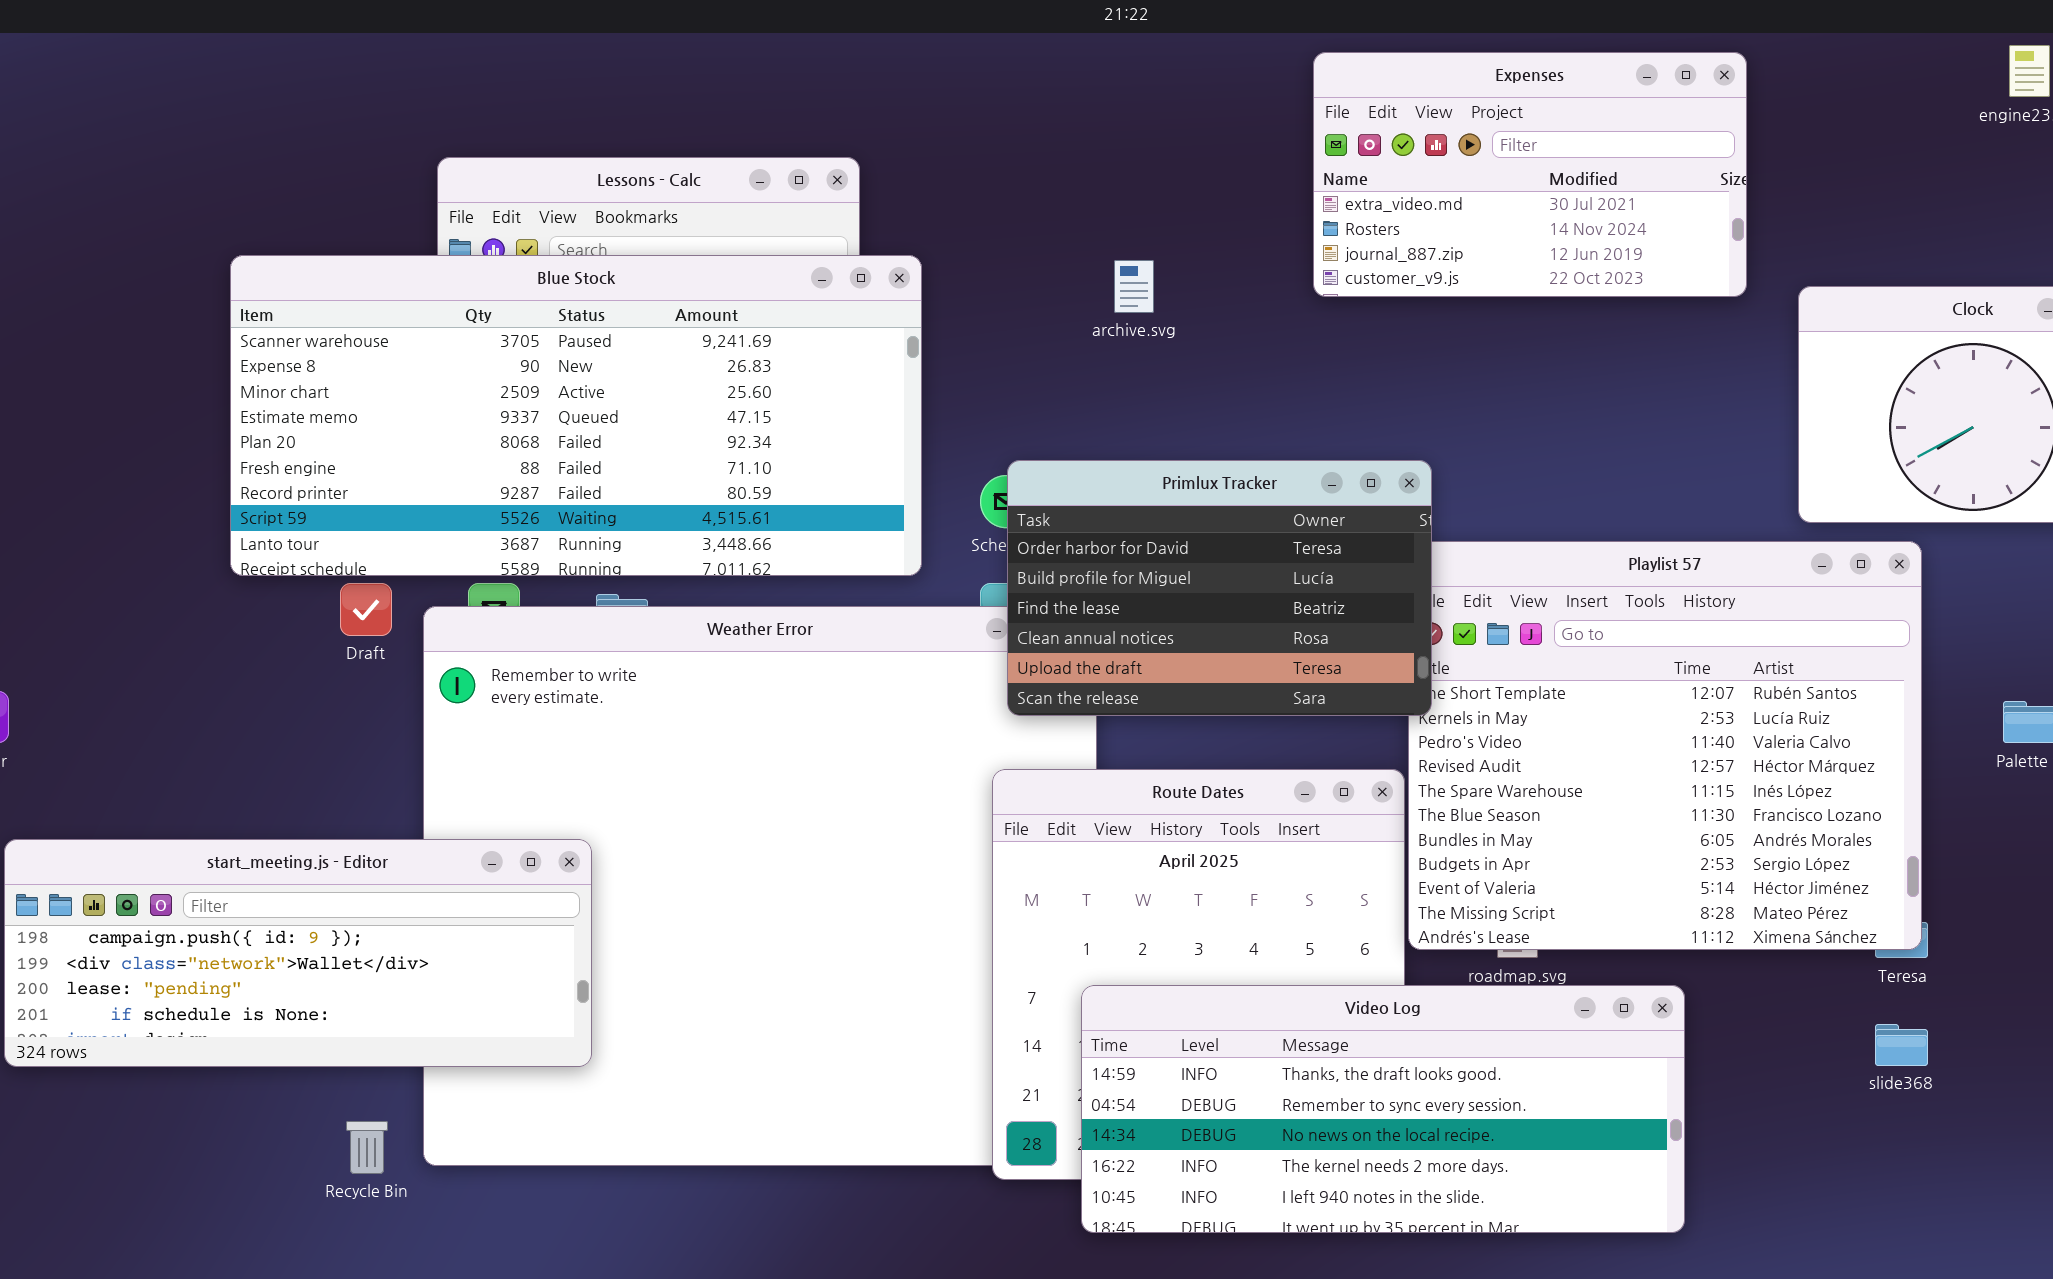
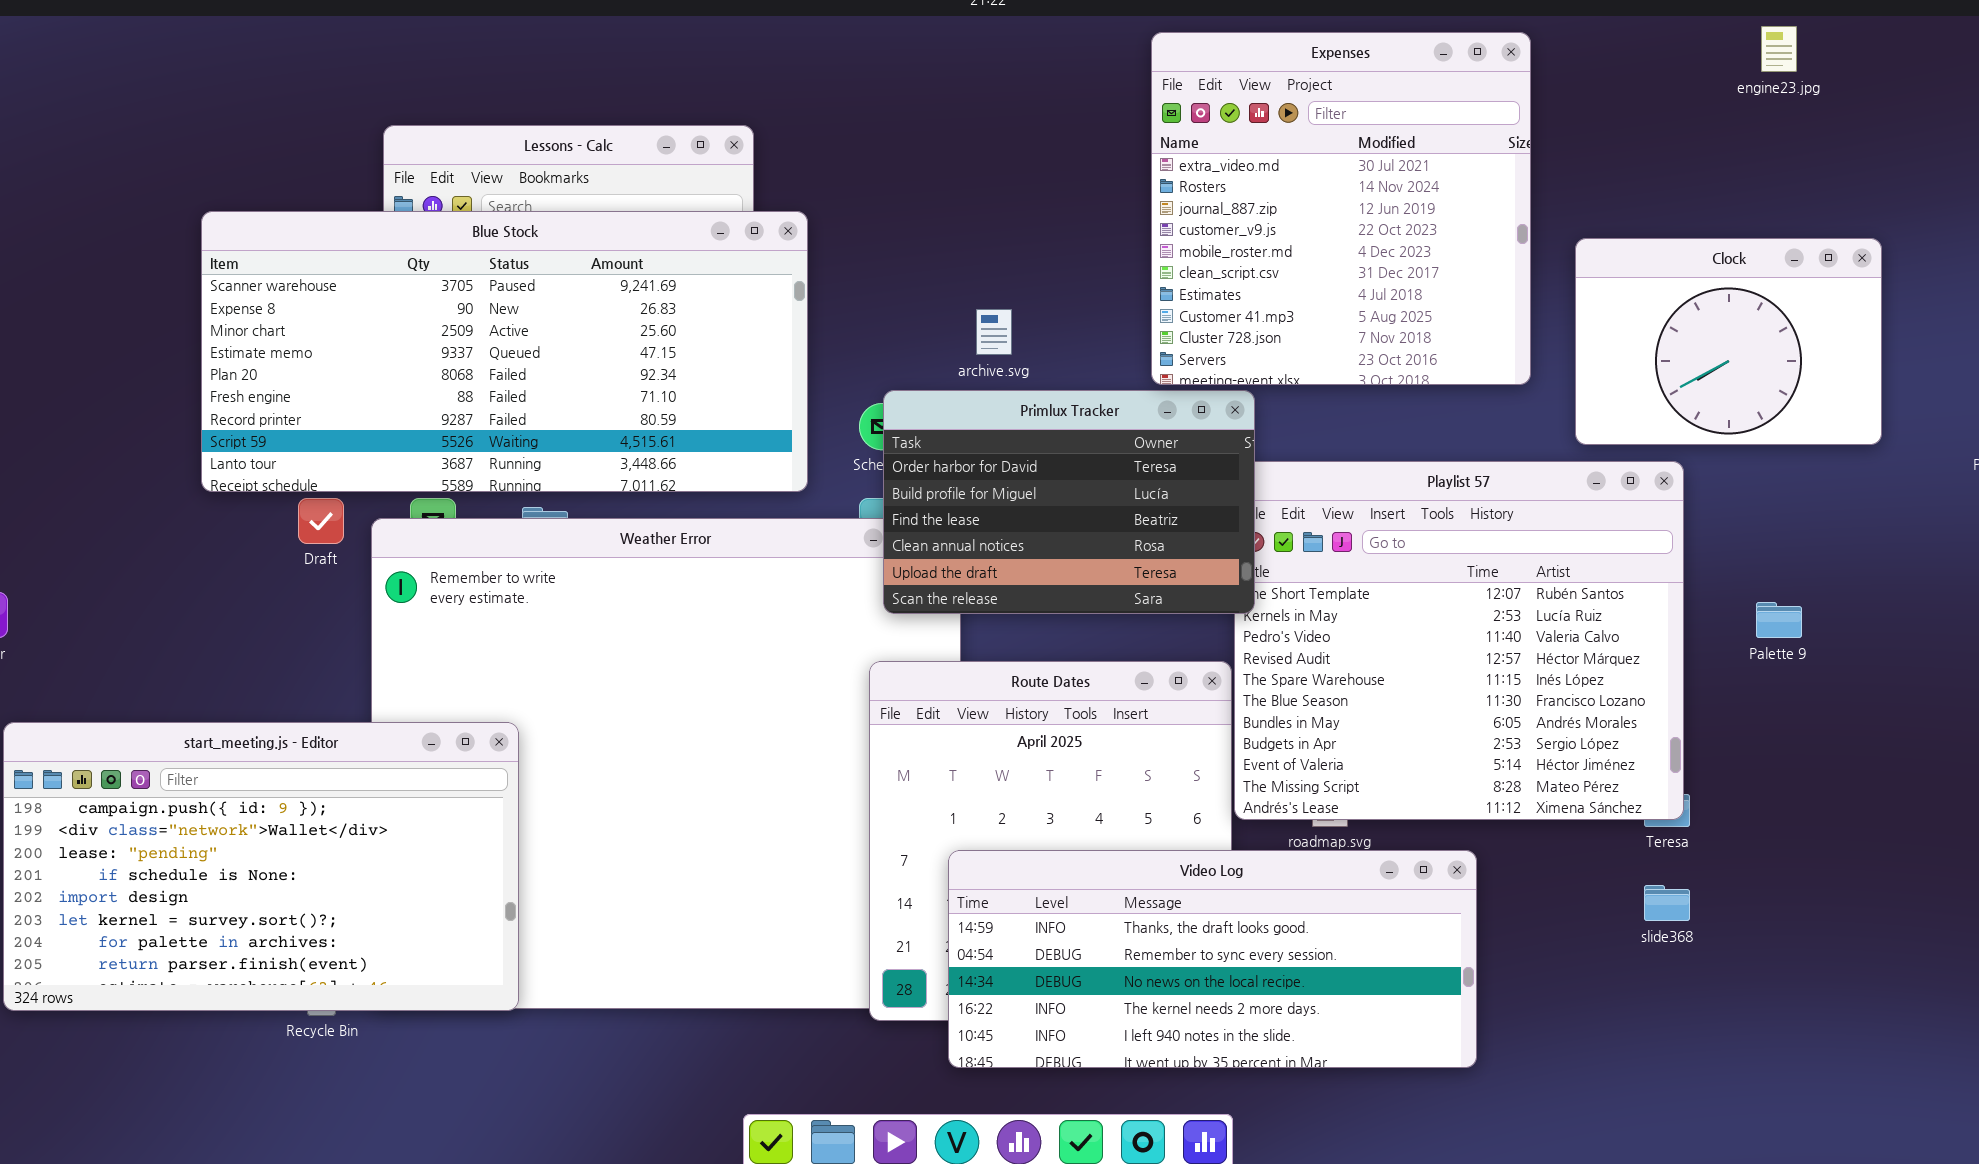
Expenses: [1313,52,1747,297] -> [1151,32,1531,385], resized
archive.svg: [1114,260,1154,313] -> [976,309,1012,355], moved
start_meeting.js - Editor: [4,839,592,1067] -> [3,722,519,1011], resized

